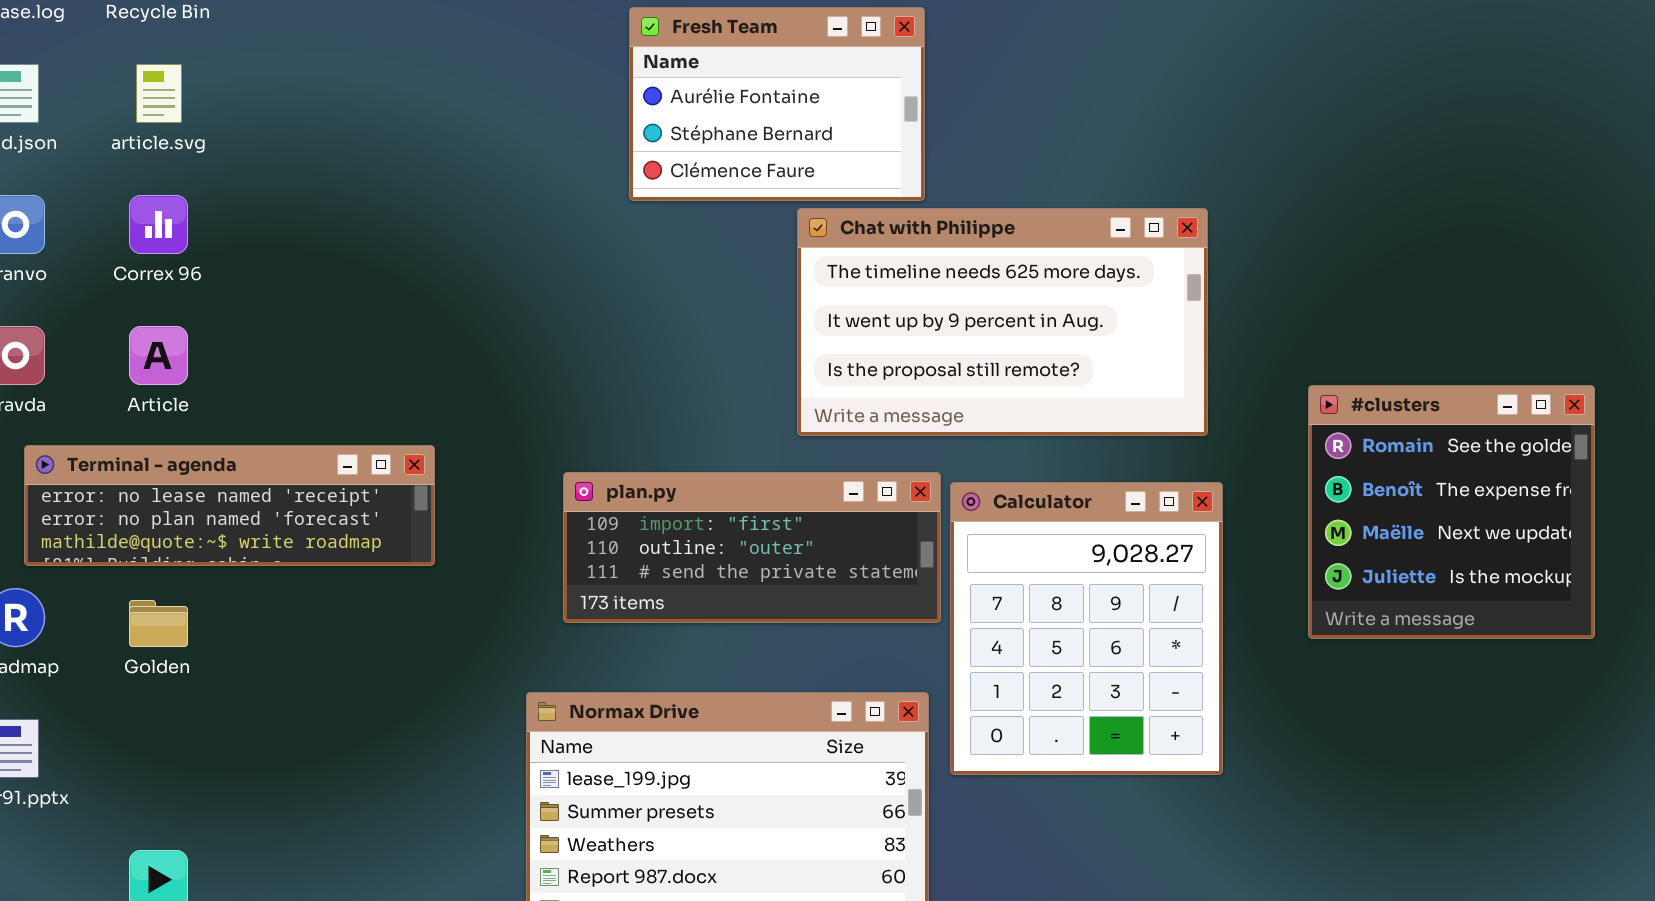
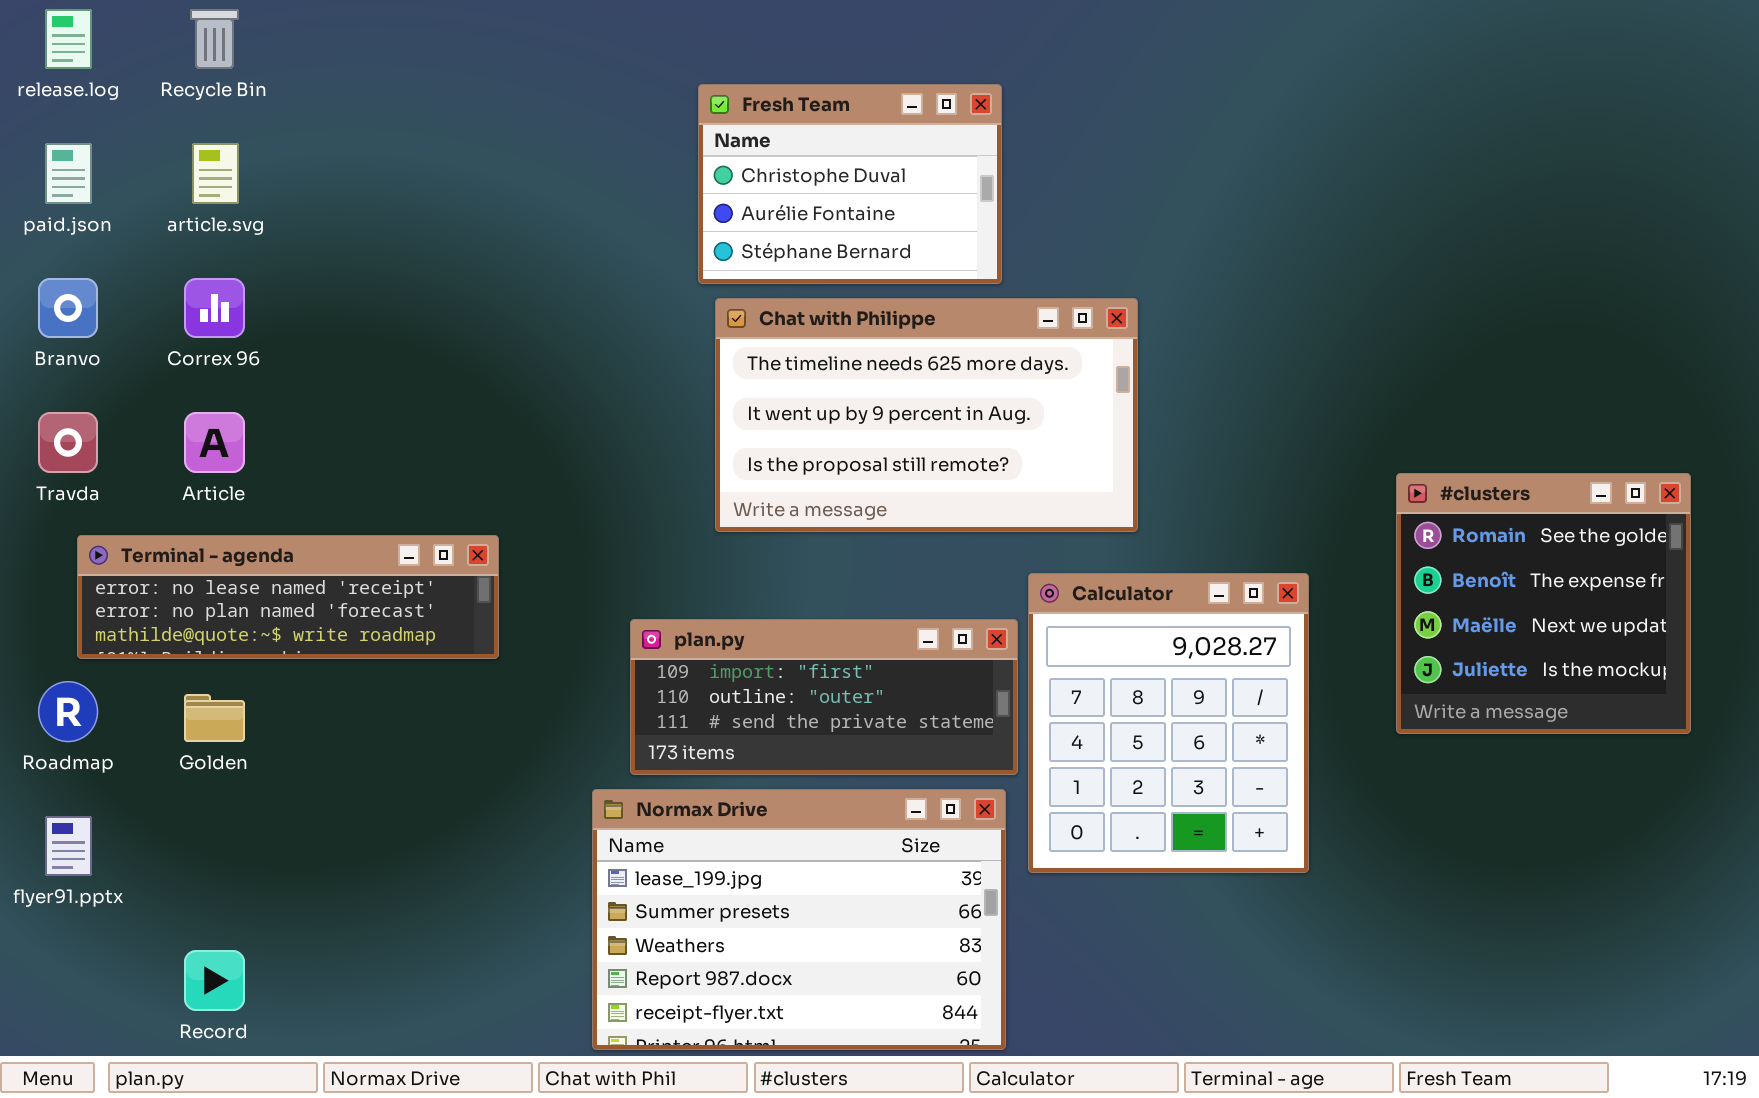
Fresh Team: [629,7,925,201] -> [698,84,1002,284], scrolled up 1 row
Chat with Philippe: [797,208,1208,436] -> [715,298,1138,532], moved
plan.py: [563,472,941,623] -> [630,619,1018,775], moved

